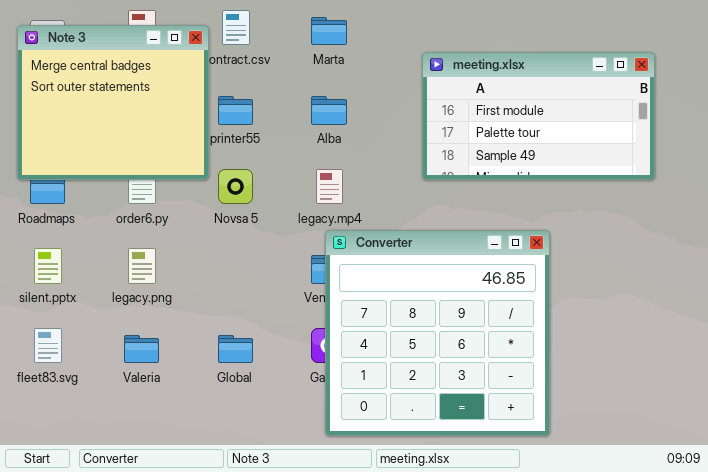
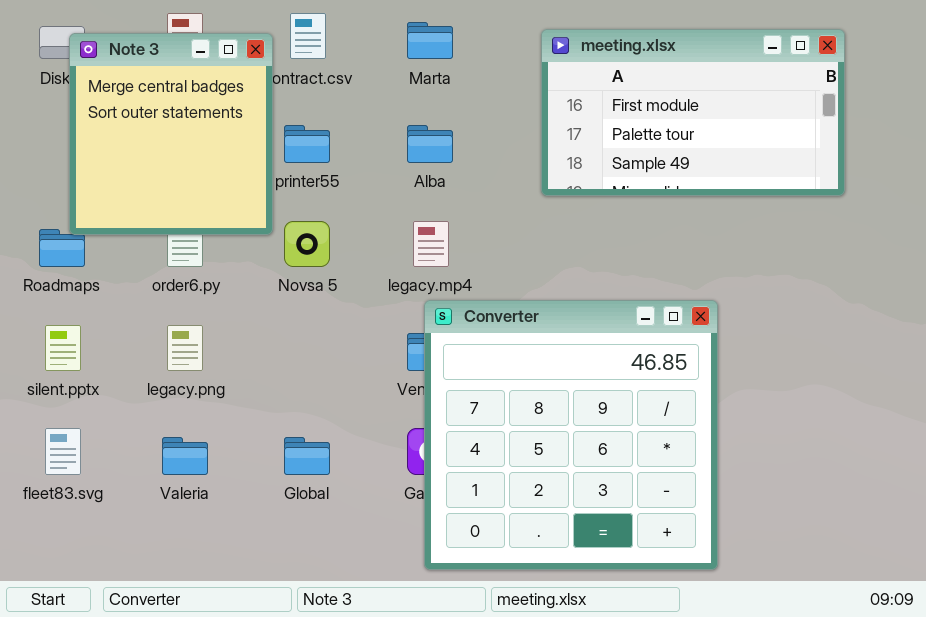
Note 3: [17,25,209,180] -> [69,33,273,235], resized
meeting.xlsx: [422,52,655,180] -> [541,29,845,196], moved

